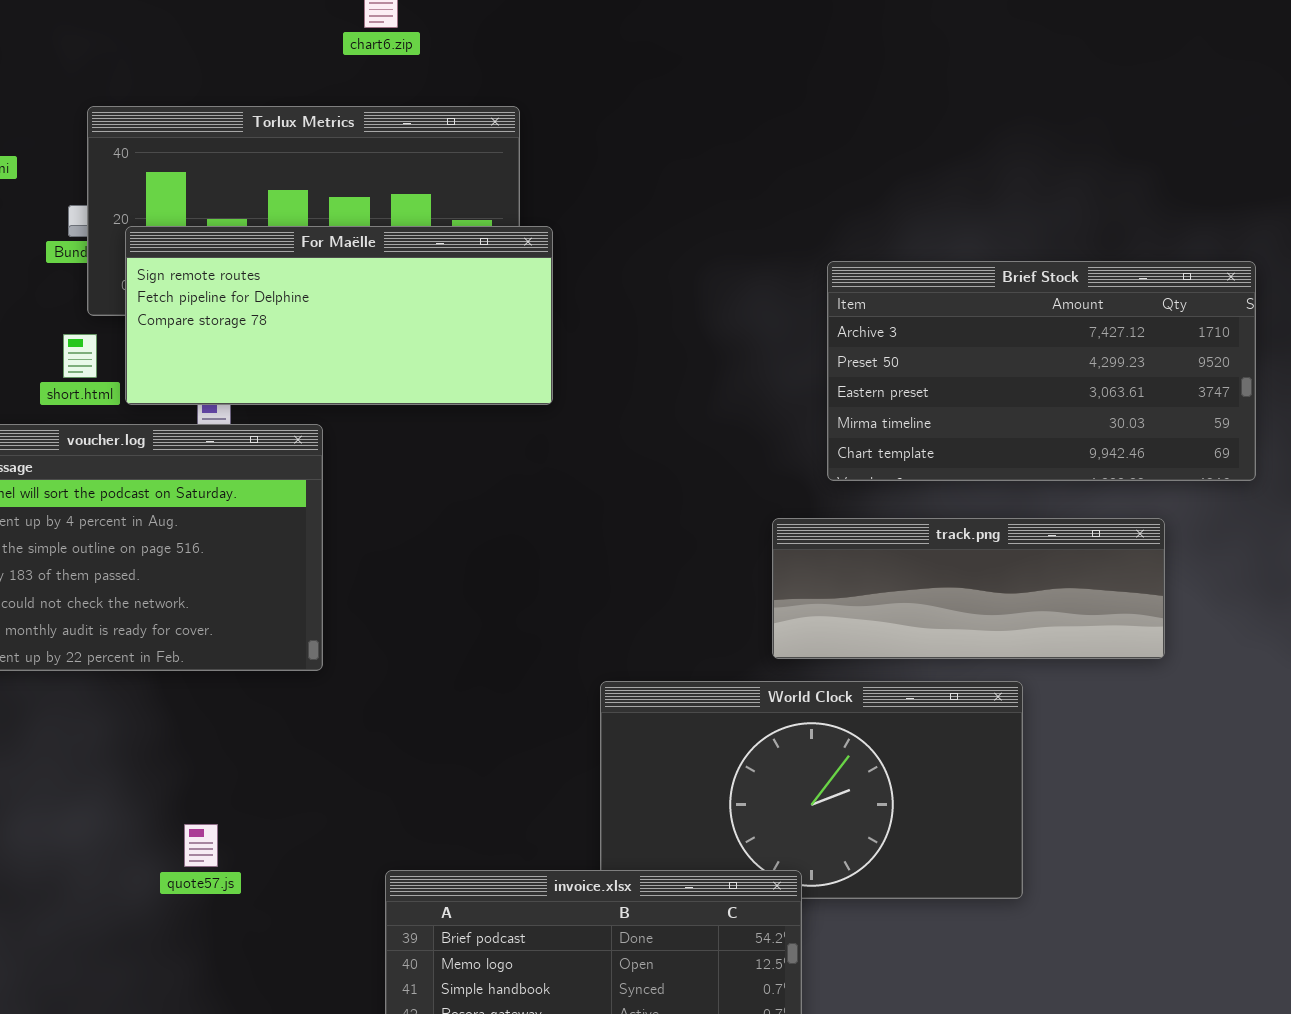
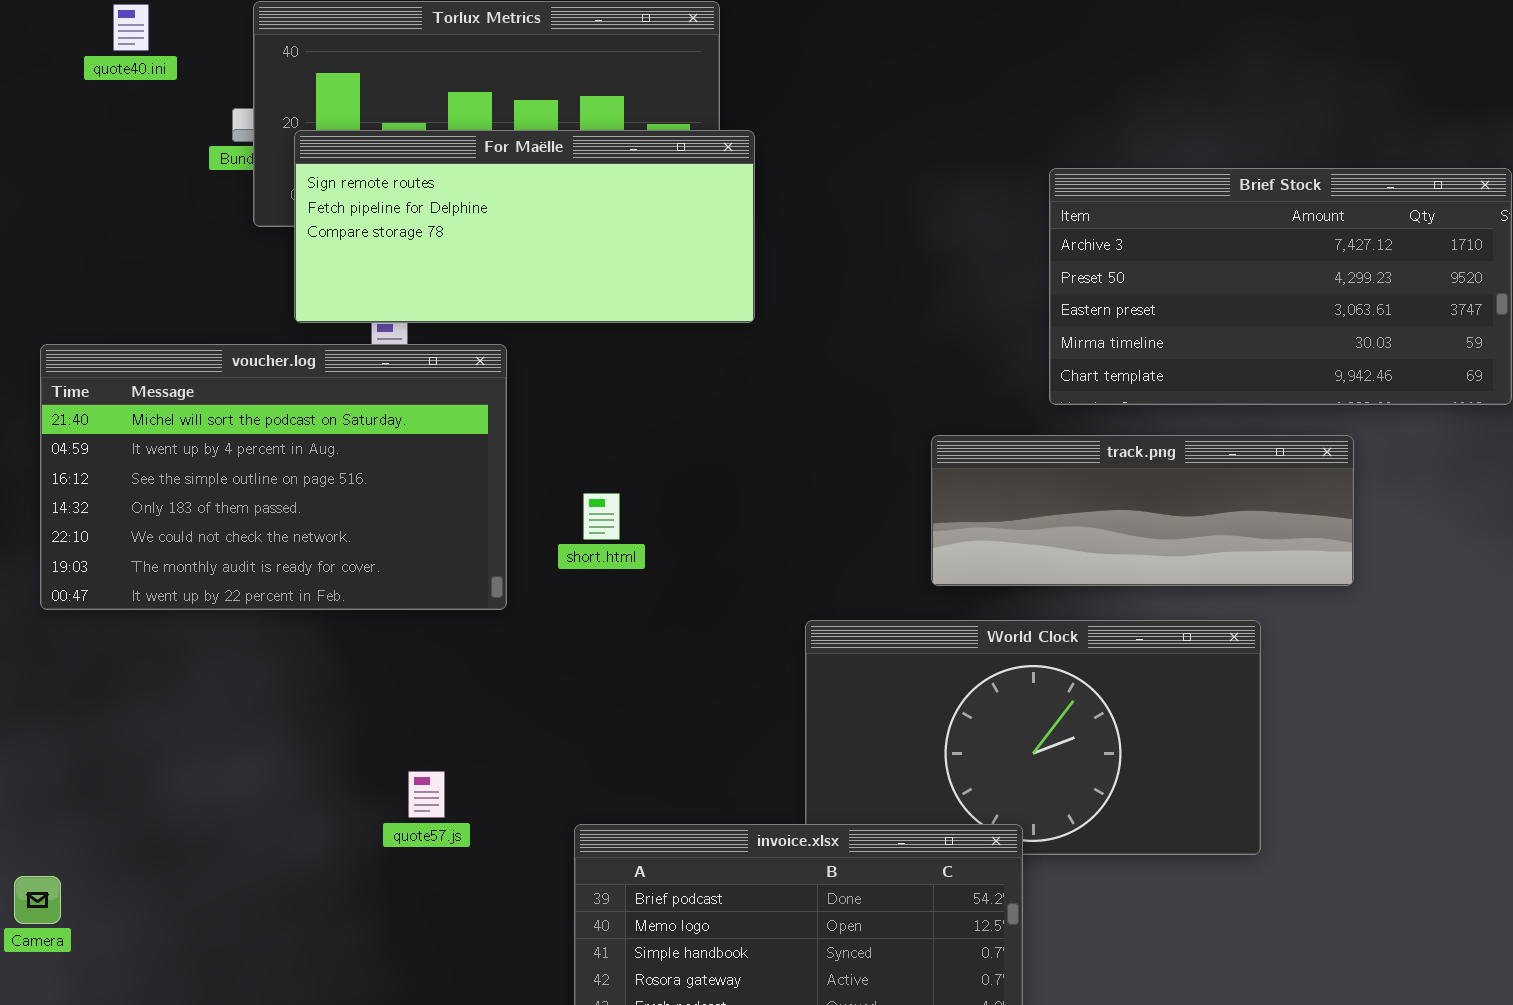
short.html: [63,334,97,378] -> [583,493,620,540], moved
track.png: [772,518,1165,659] -> [931,435,1354,586], moved
quote57.js: [184,824,218,867] -> [408,771,445,818], moved

